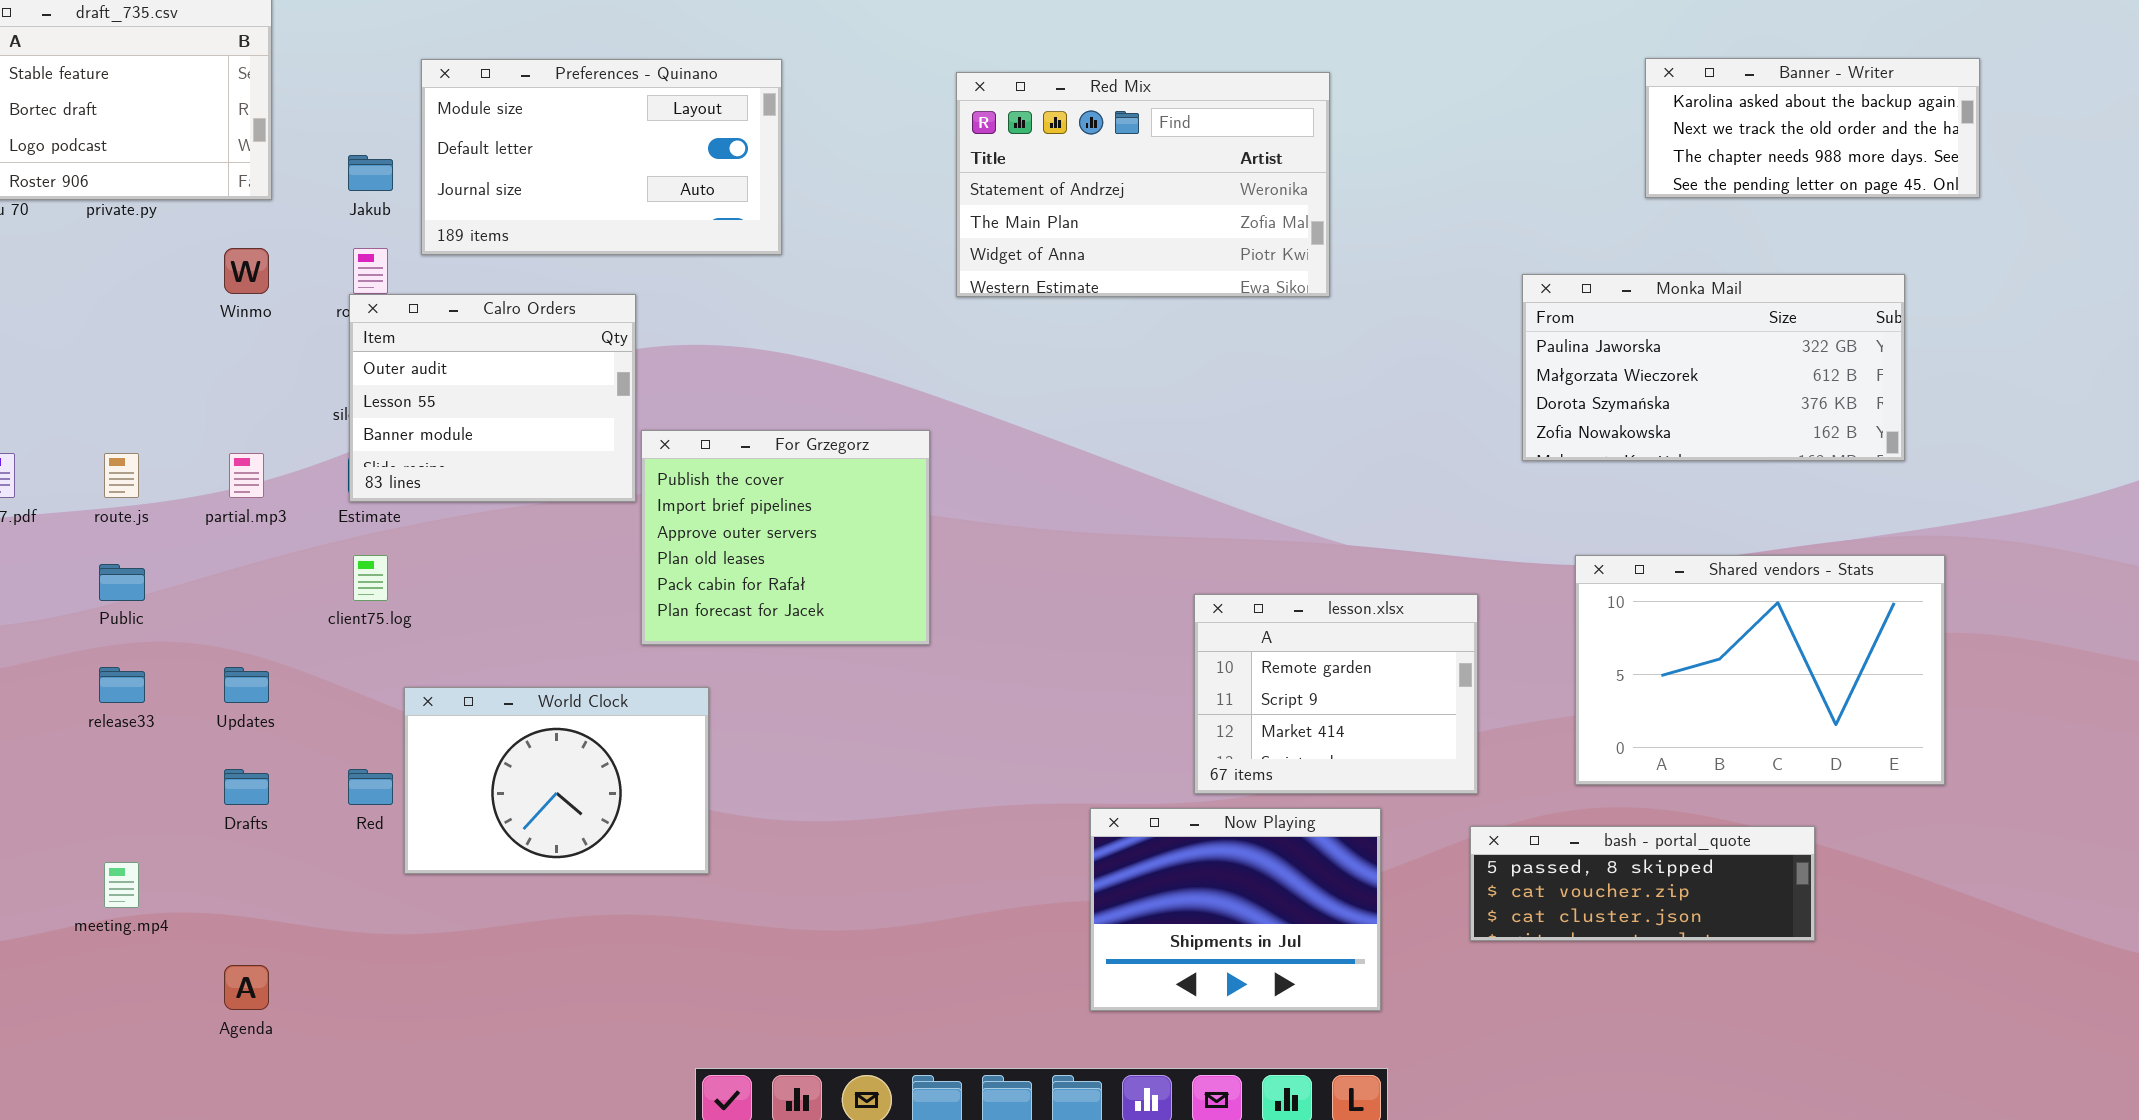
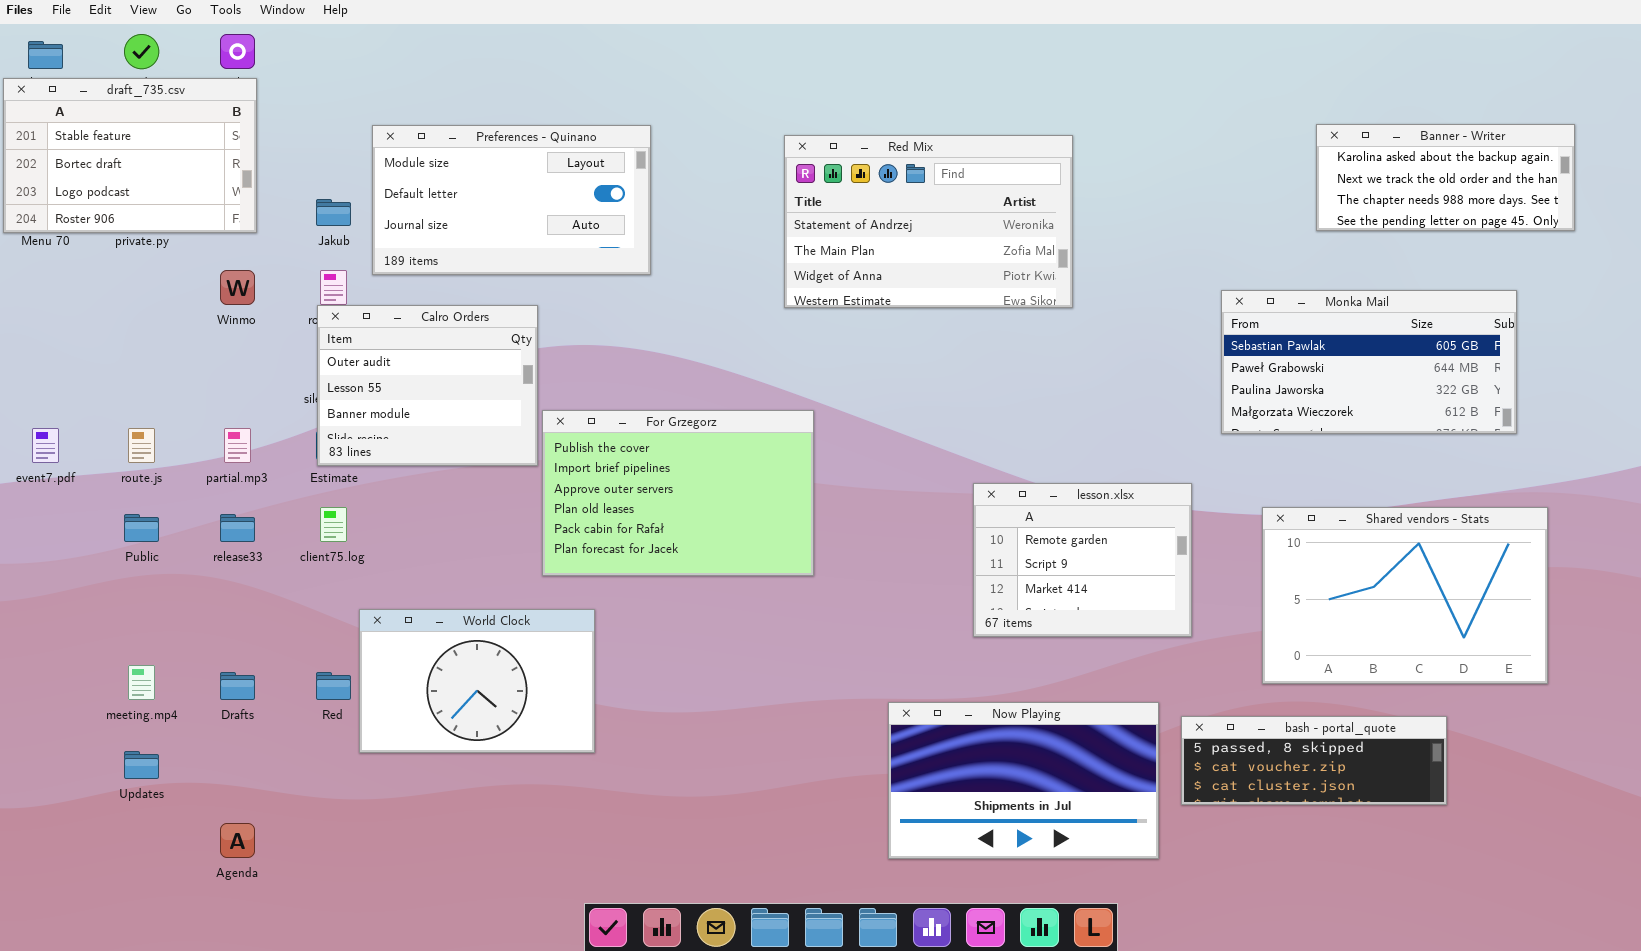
Monka Mail: [1522,274,1905,461] -> [1221,290,1517,434], scrolled up 2 rows
For Grzegorz: [641,430,930,645] -> [542,410,814,576], resized
lesson.xlsx: [1194,594,1478,794] -> [973,483,1192,637], moved
release33: [99,667,145,703] -> [220,514,255,542], moved
Updates: [224,667,269,703] -> [124,751,159,779], moved
Now Playing: [1090,808,1381,1011] -> [888,702,1159,859], resized
meeting.mp4: [104,862,139,908] -> [128,665,155,700], moved

